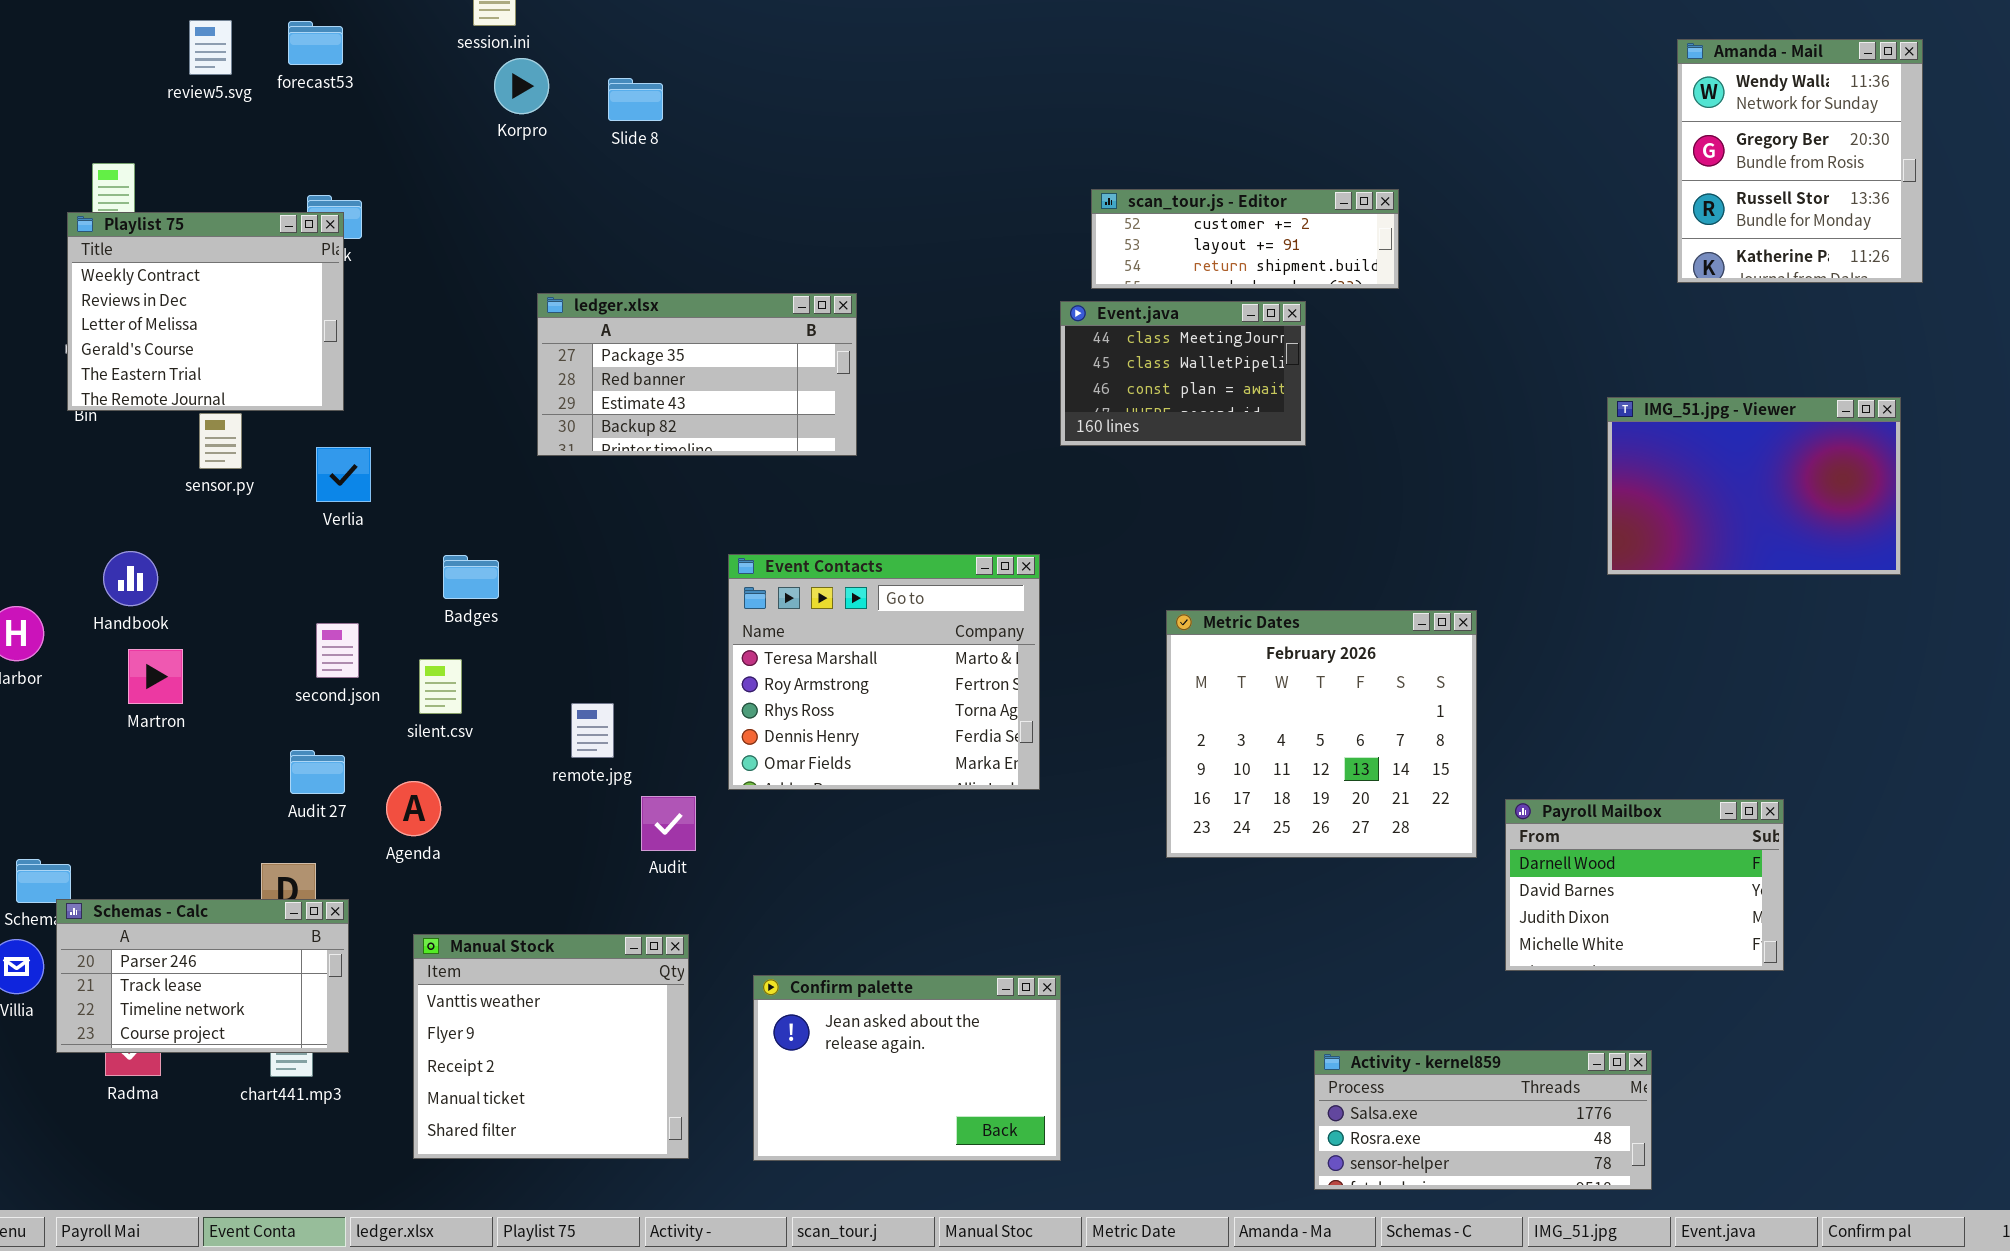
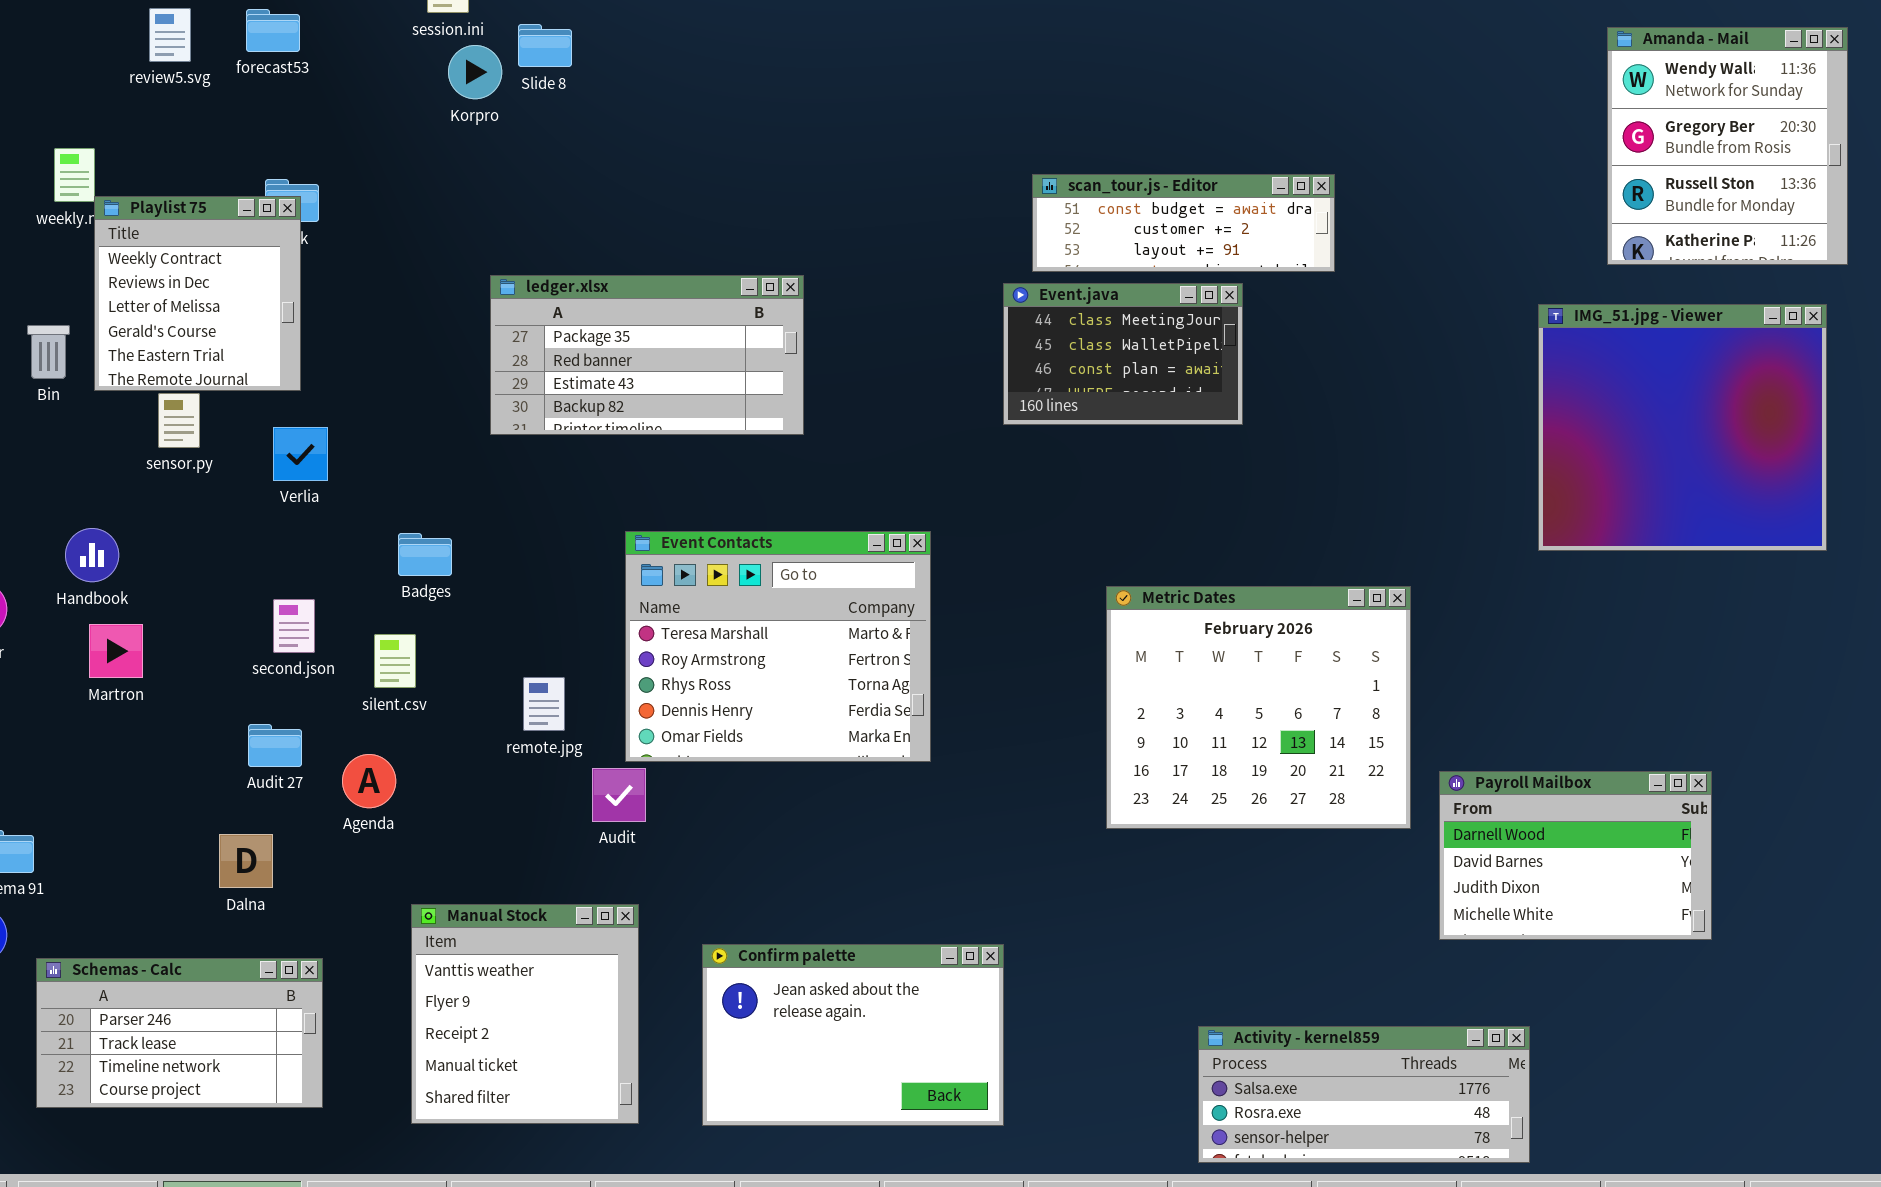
Slide 8: [608,78,663,121] -> [518,24,572,67], moved
scan_tour.js - Editor: [1091,189,1399,289] -> [1032,174,1335,272], scrolled up 1 row
Playlist 75: [67,212,344,411] -> [94,196,301,391], resized
IMG_51.jpg - Viewer: [1607,397,1901,575] -> [1538,304,1827,551], resized
Event Contacts: [728,554,1040,790] -> [625,531,931,762], moved
Schemas - Calc: [56,899,349,1053] -> [36,958,323,1108], moved
Manual Stock: [413,934,689,1159] -> [411,904,639,1124], resized
Activity - kernel859: [1314,1050,1652,1190] -> [1198,1026,1530,1163], moved

